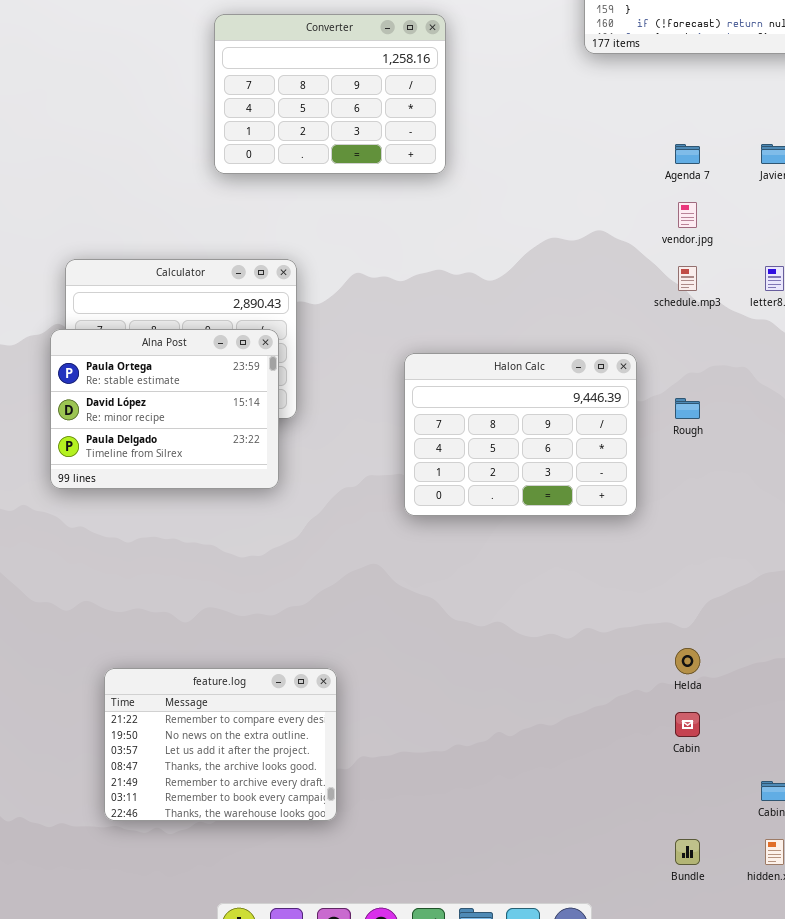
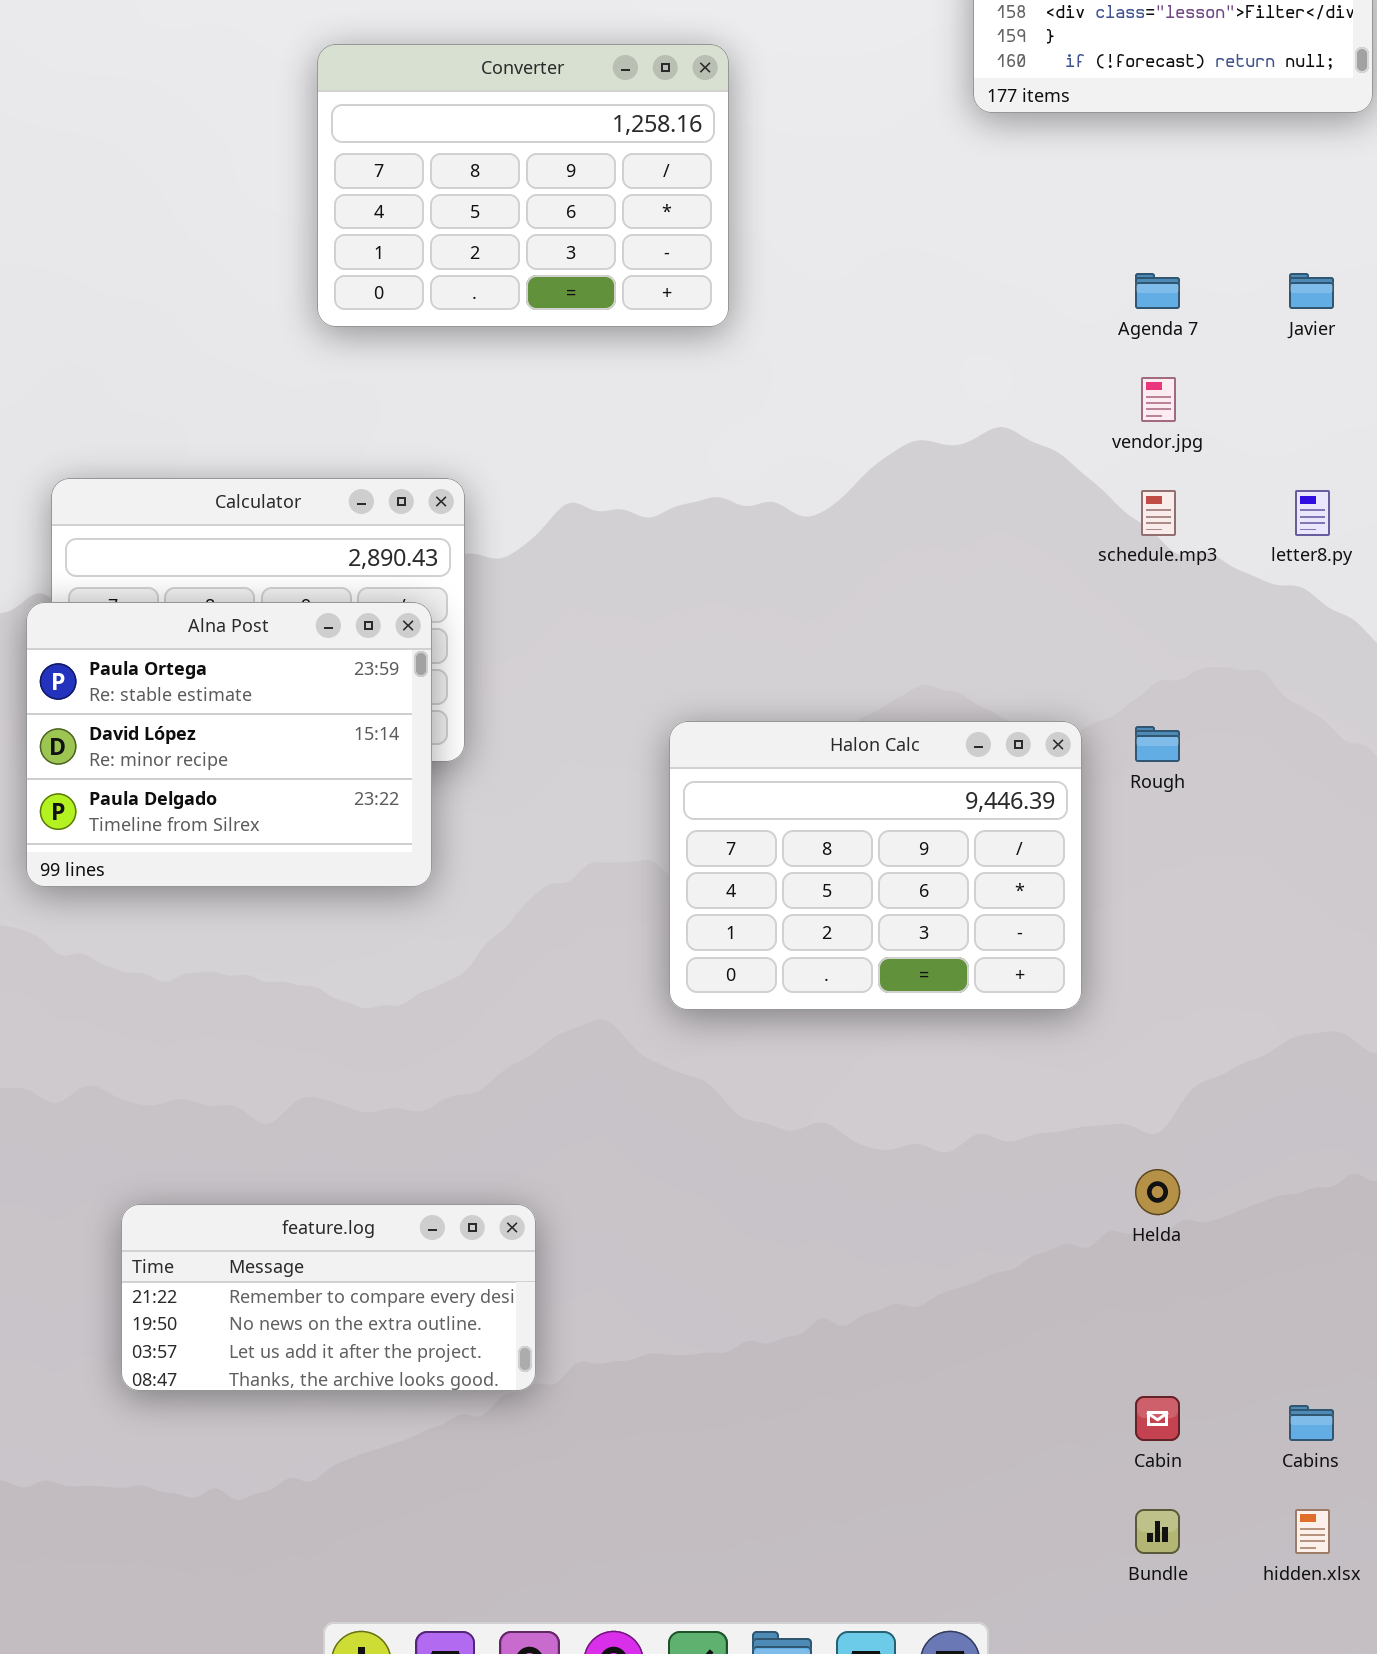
Halon Calc: [404,353,637,516] -> [669,721,1082,1010], moved
feature.log: [104,668,337,821] -> [121,1204,536,1391], resized
Cabin: [675,712,700,737] -> [1135,1396,1180,1441], moved

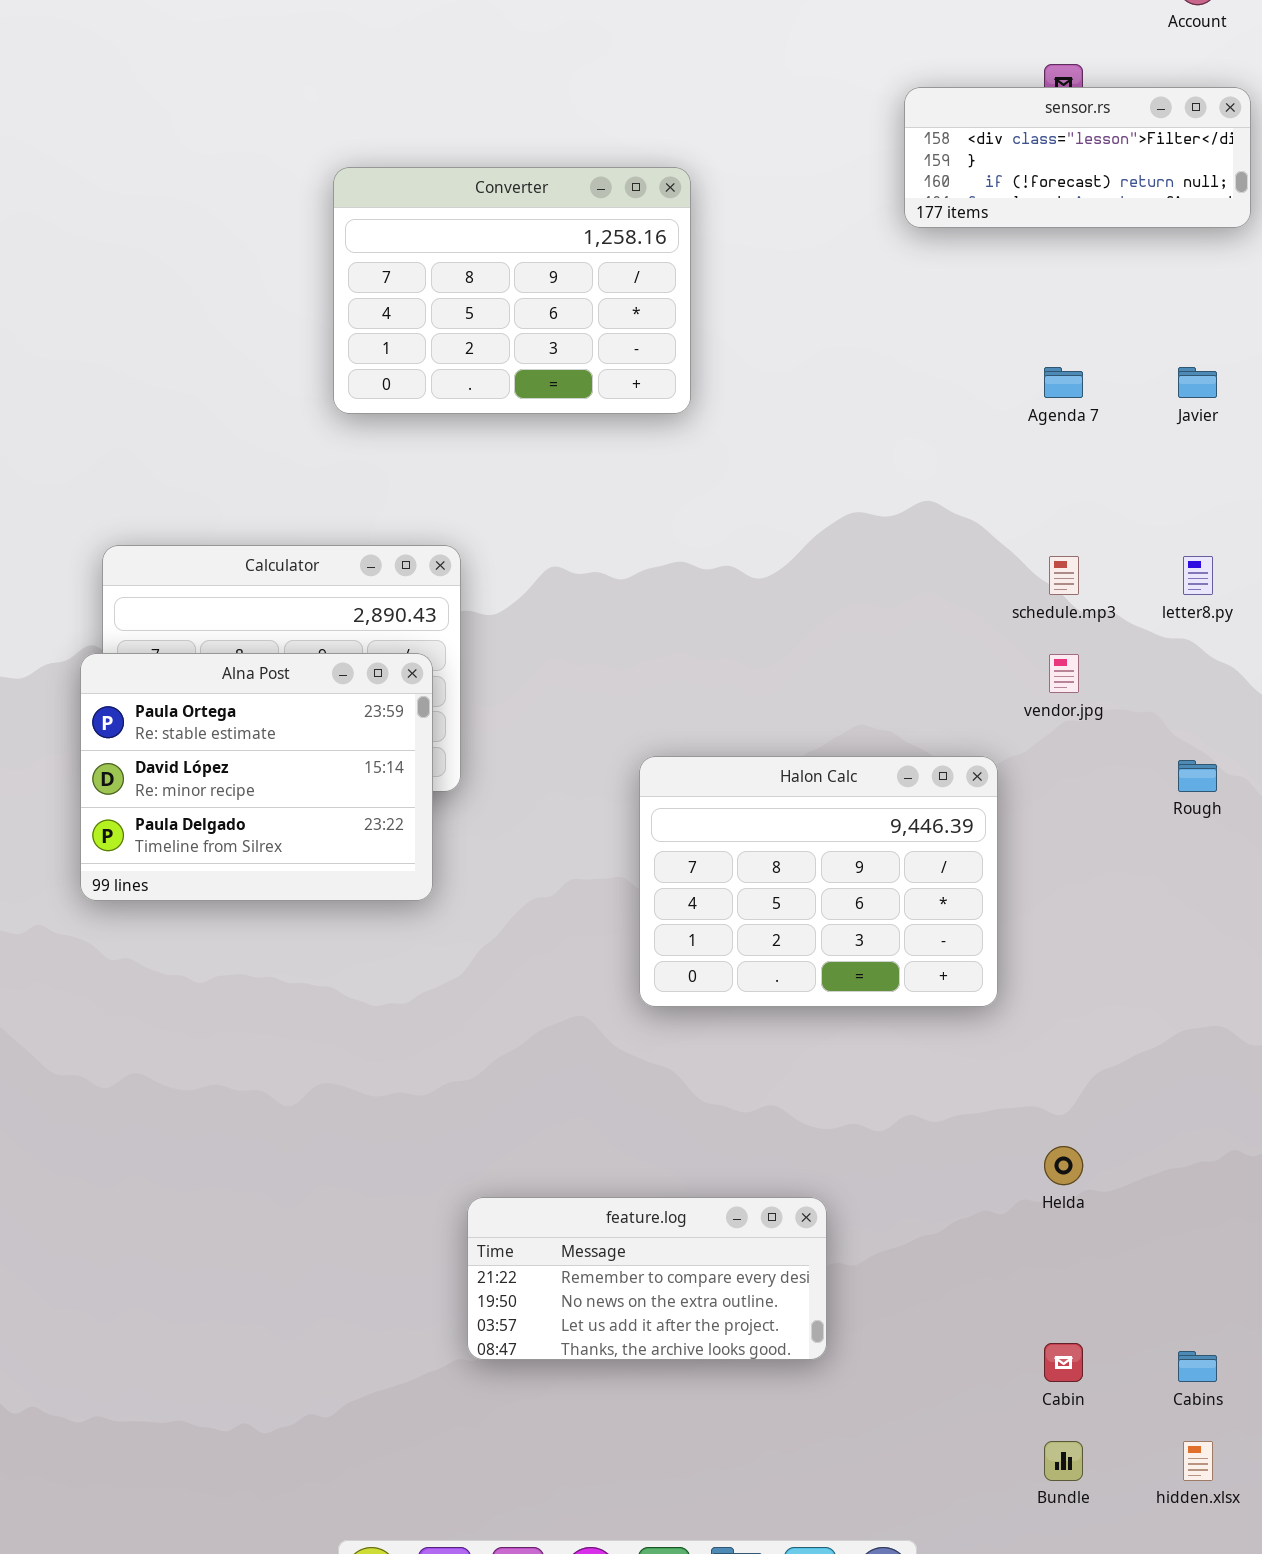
vendor.jpg: [1141,377,1176,422] -> [1049,654,1079,693], moved
Rough: [1135,726,1180,762] -> [1178,760,1217,792], moved
feature.log: [121,1204,536,1391] -> [467,1197,827,1360], moved

